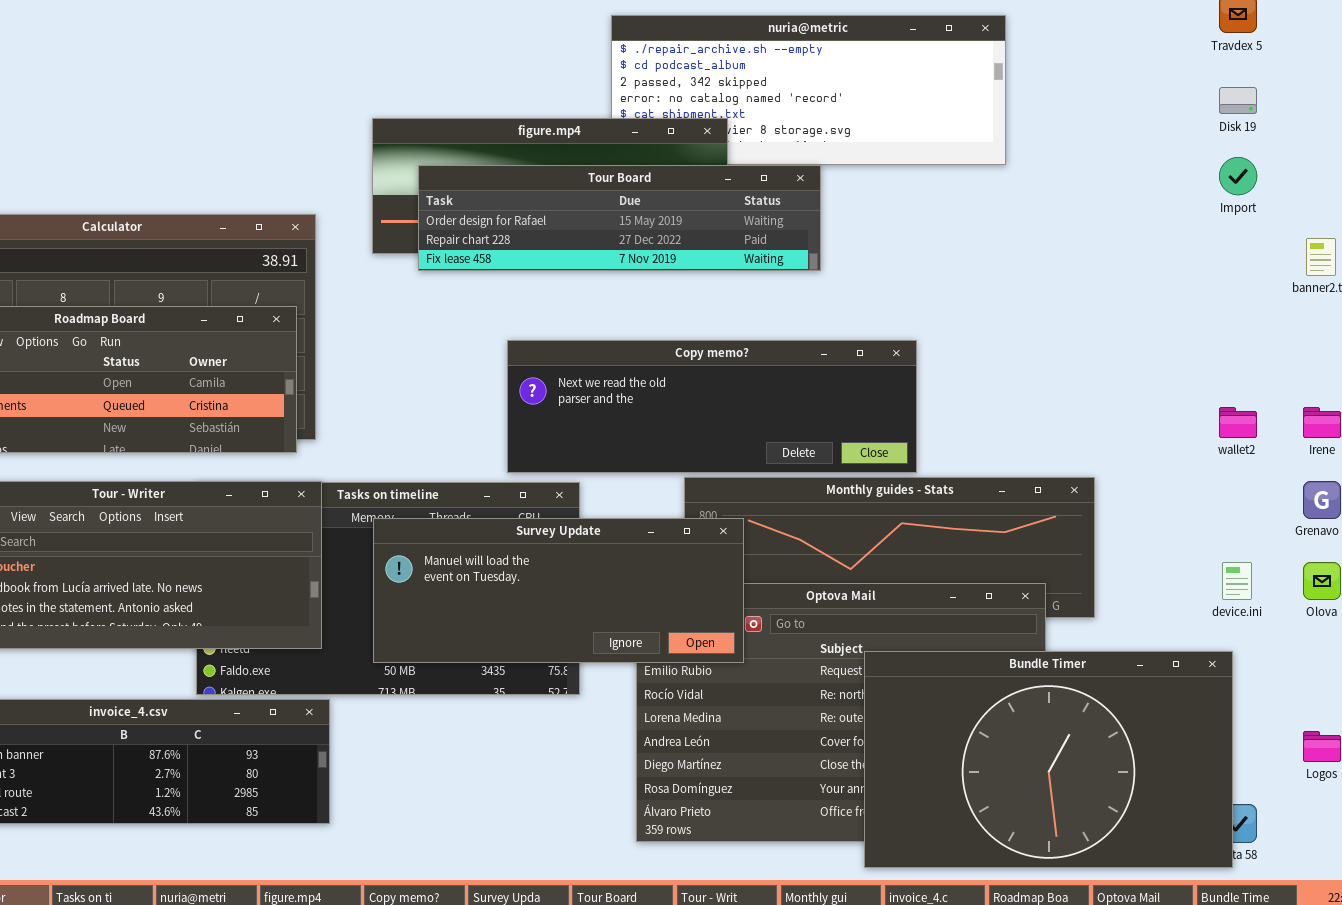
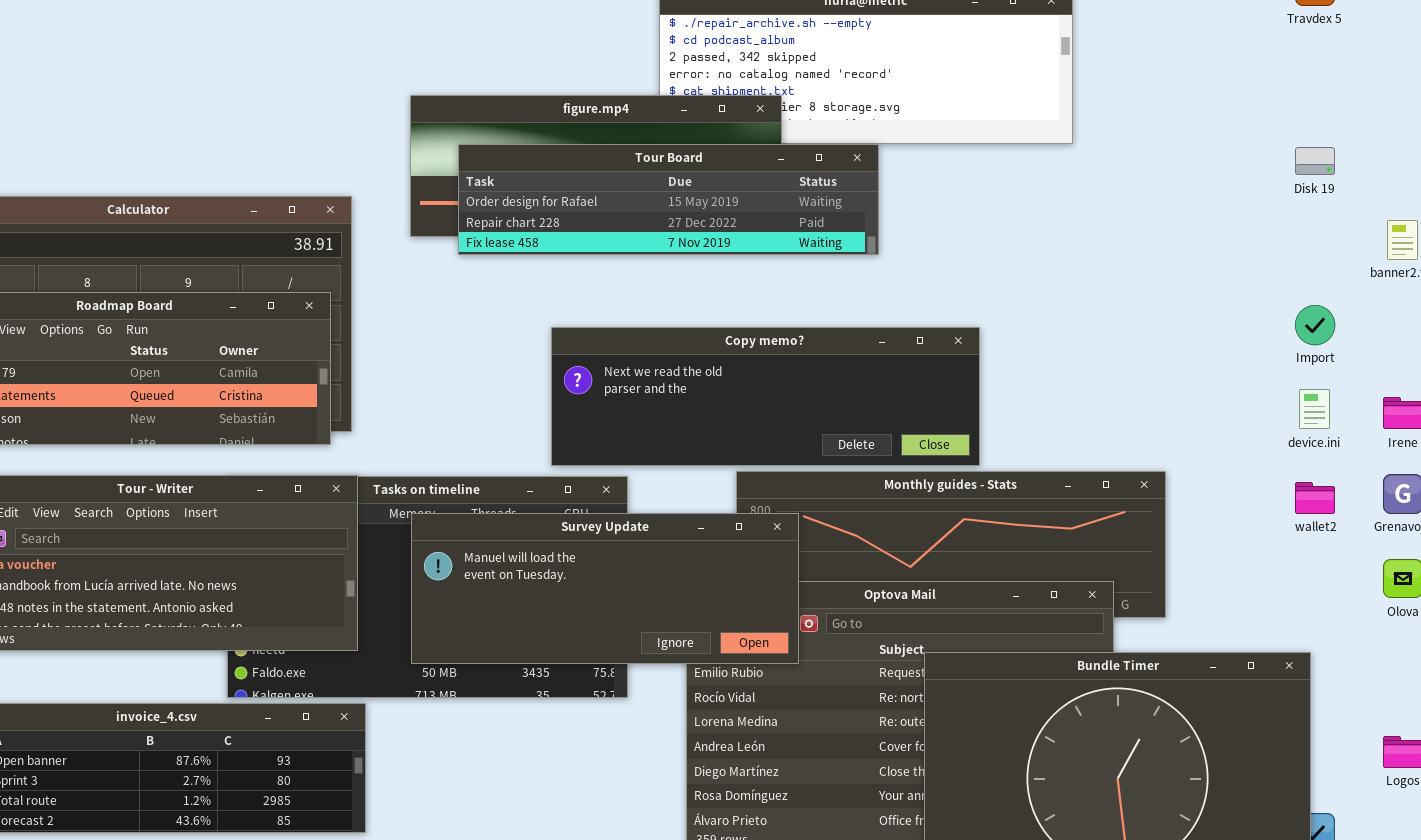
Disk 19: [1219,87,1257,114] -> [1295,147,1335,175], moved
Import: [1219,157,1257,195] -> [1295,305,1335,345], moved
wallet2: [1219,407,1257,438] -> [1295,482,1335,514], moved
device.ini: [1222,562,1252,600] -> [1299,389,1330,429], moved

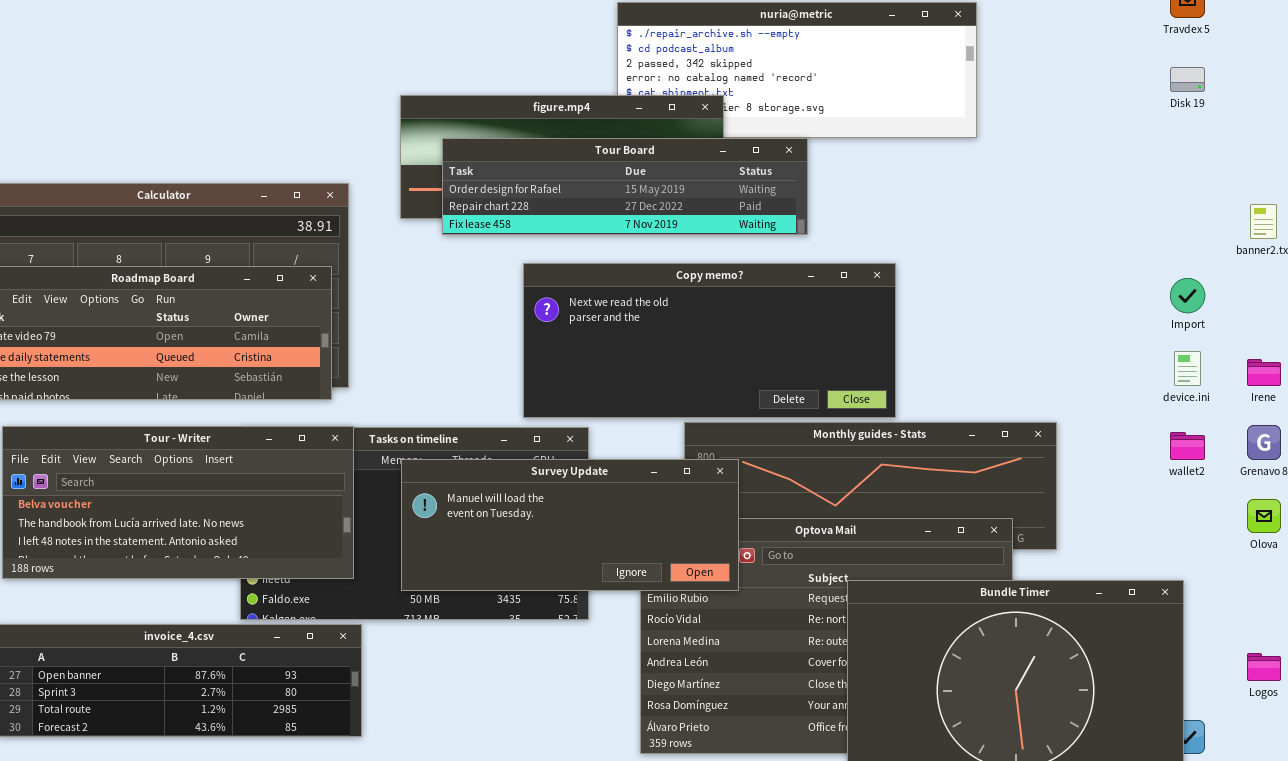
Disk 19: [1295,147,1335,175] -> [1170,67,1205,92], moved
Copy memo?: [551,327,980,466] -> [523,263,896,418], resized

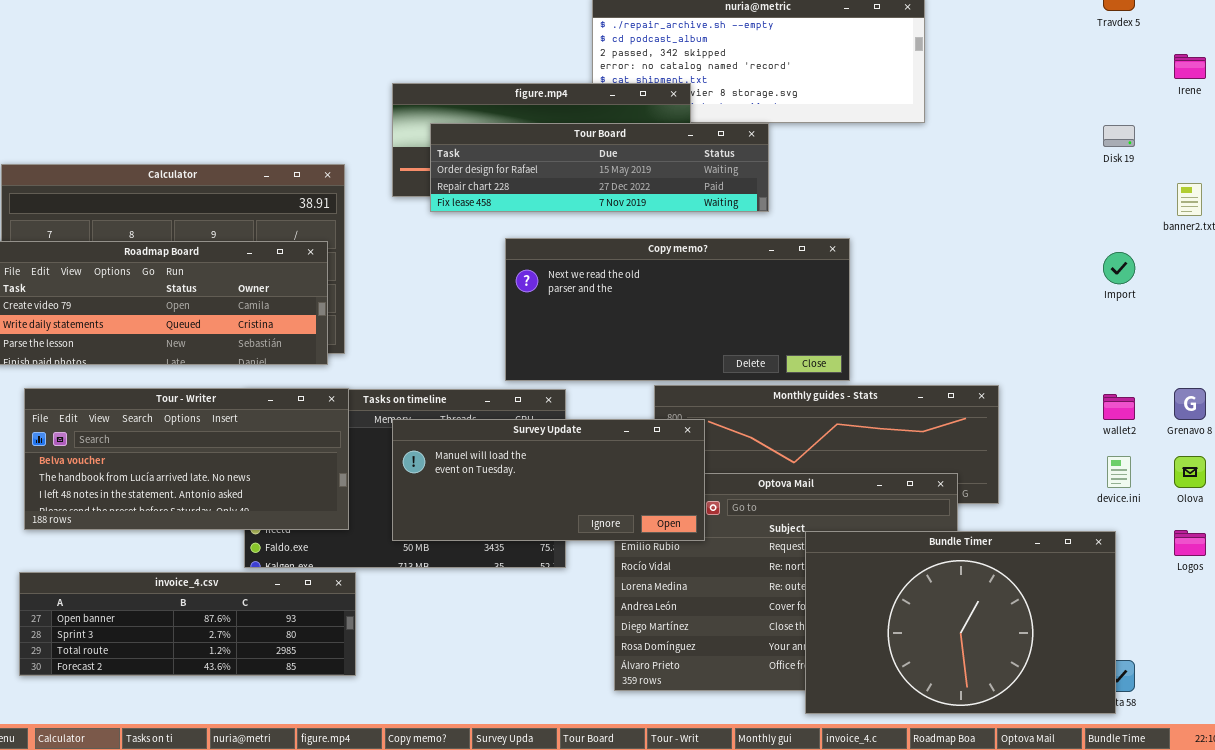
Disk 19: [1170,67,1205,92] -> [1103,125,1135,147], moved
device.ini: [1174,351,1201,386] -> [1107,456,1131,488], moved
Irene: [1247,359,1281,386] -> [1174,54,1206,79], moved
Logos: [1247,653,1281,681] -> [1174,530,1206,556], moved

